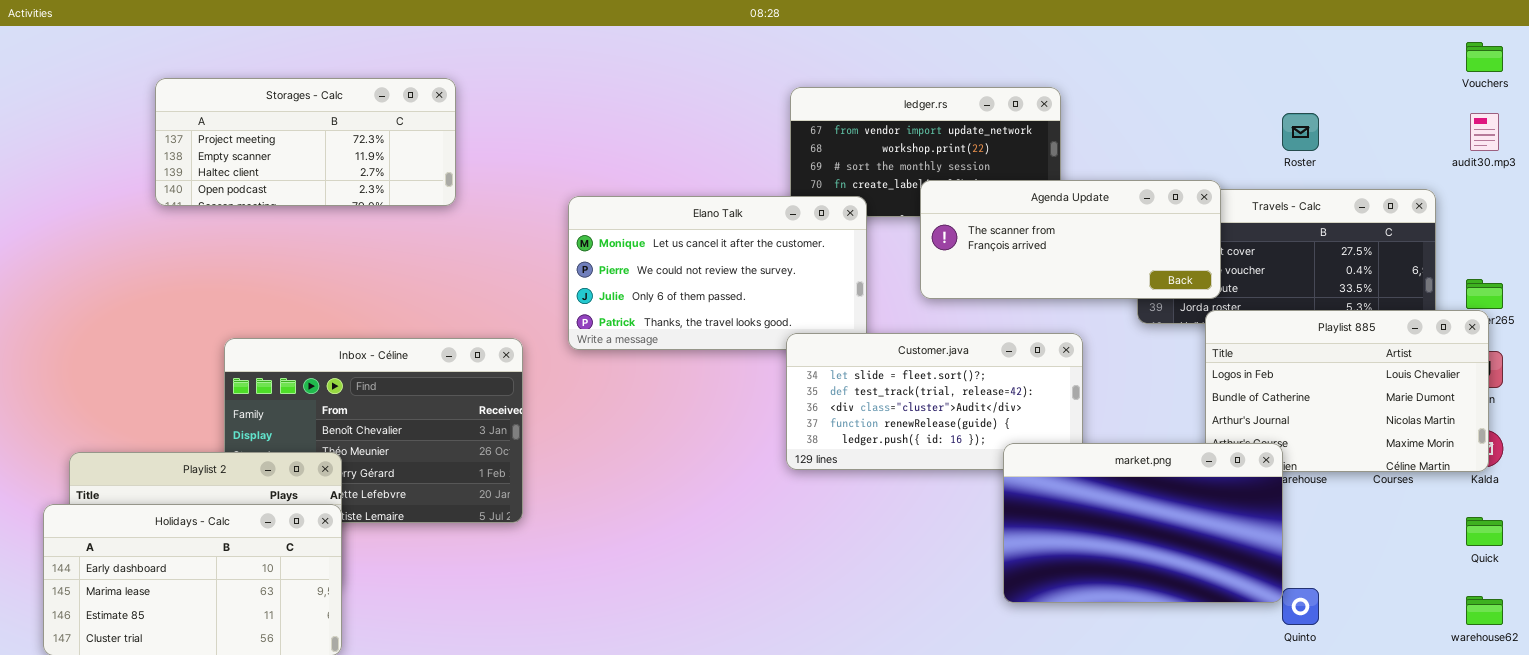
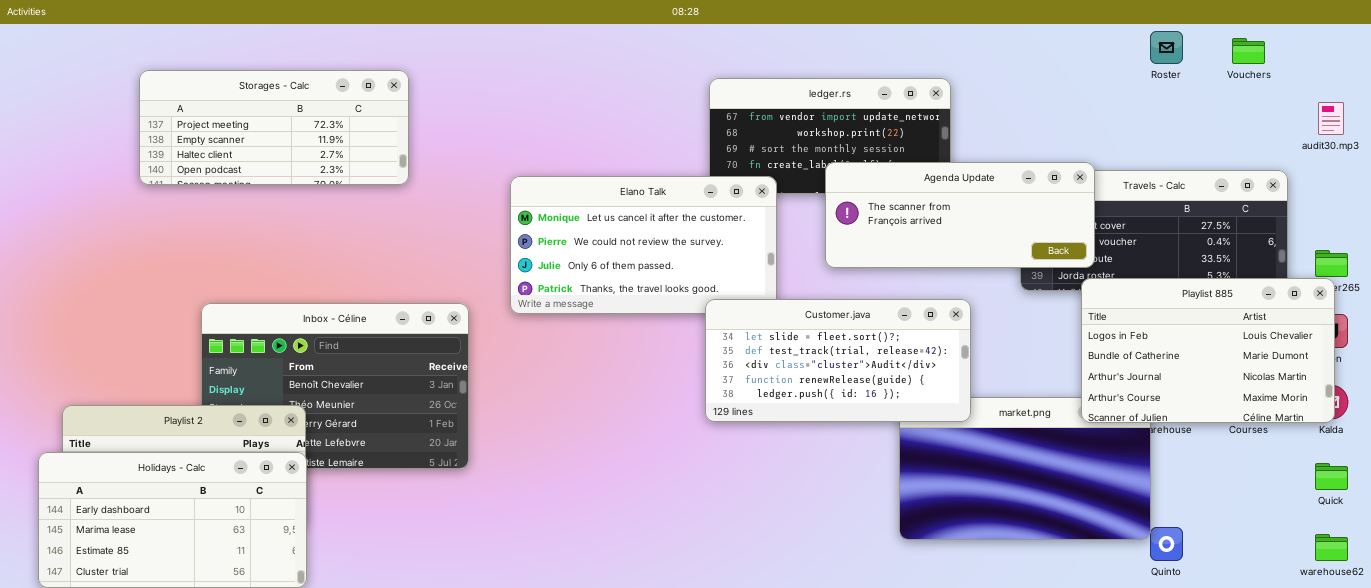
Vouchers: [1466,42,1503,72] -> [1232,38,1265,64], moved
Roster: [1282,113,1319,151] -> [1150,31,1183,64], moved
Playlist 885: [1205,310,1489,472] -> [1081,278,1335,423], raised
Customer.java: [786,333,1083,470] -> [705,299,971,422], raised

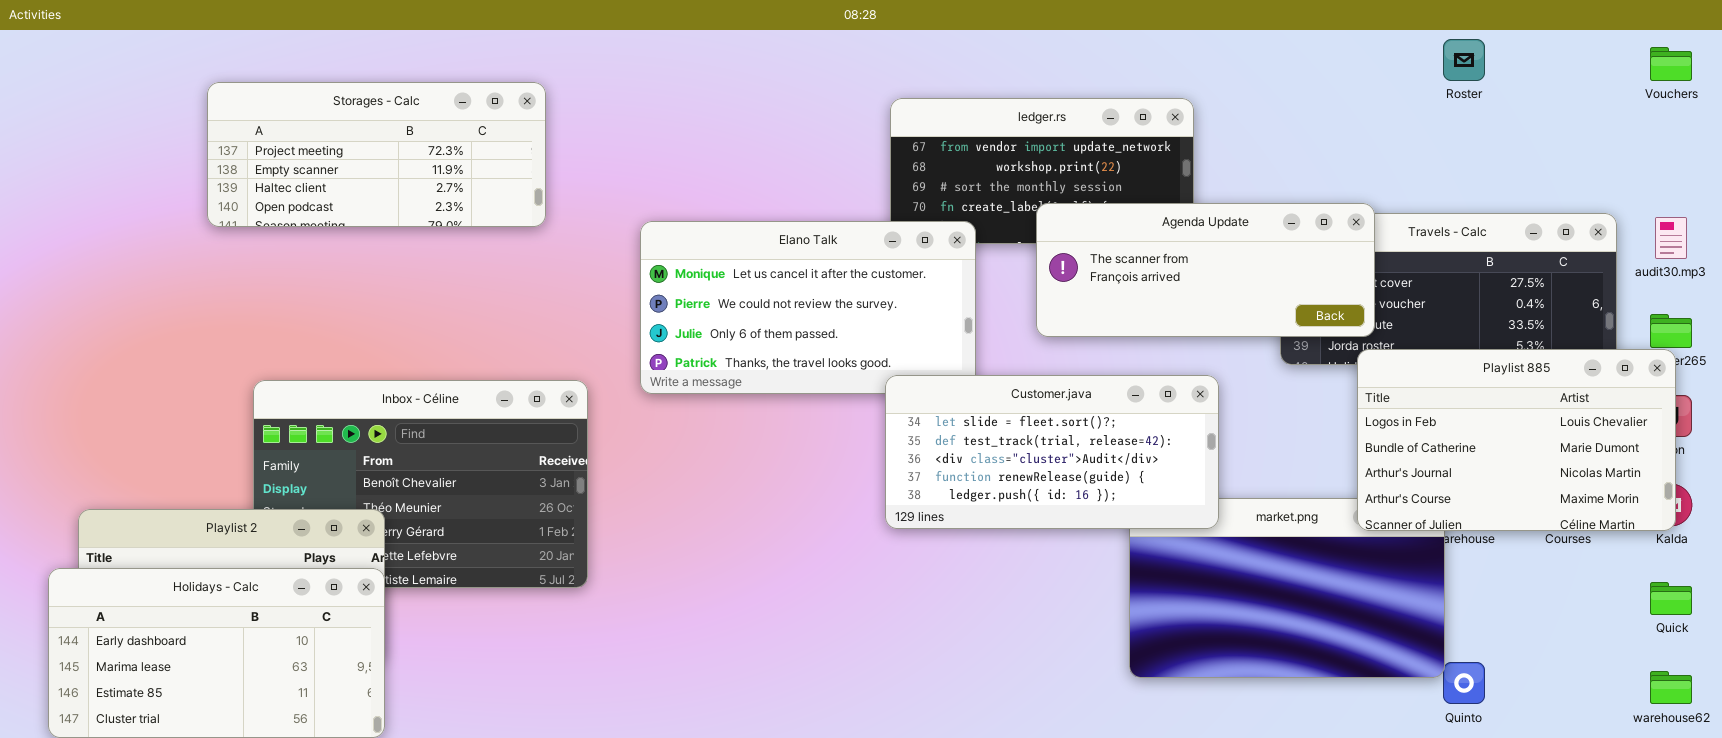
Vouchers: [1232,38,1265,64] -> [1650,47,1692,81], moved
Storages - Calc: [139,70,409,185] -> [207,82,546,227], moved
audit30.mp3: [1318,102,1344,135] -> [1655,217,1687,259], moved

